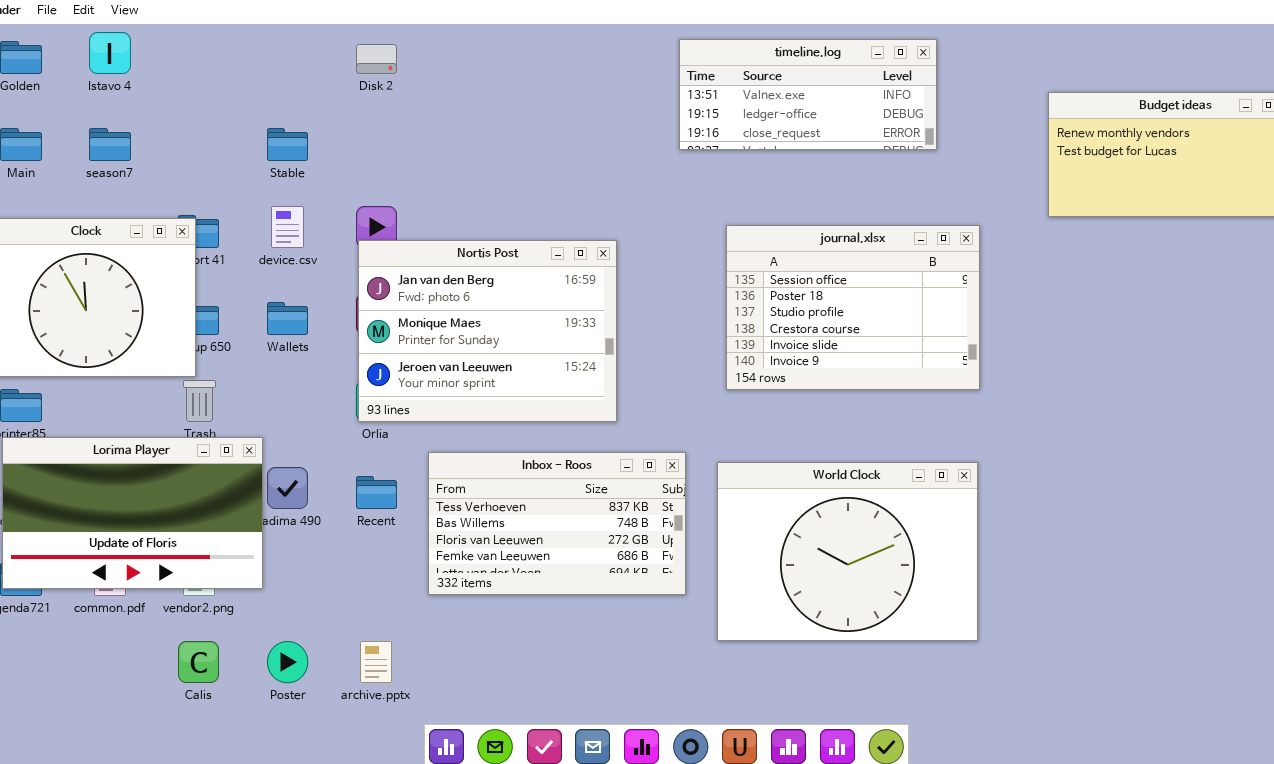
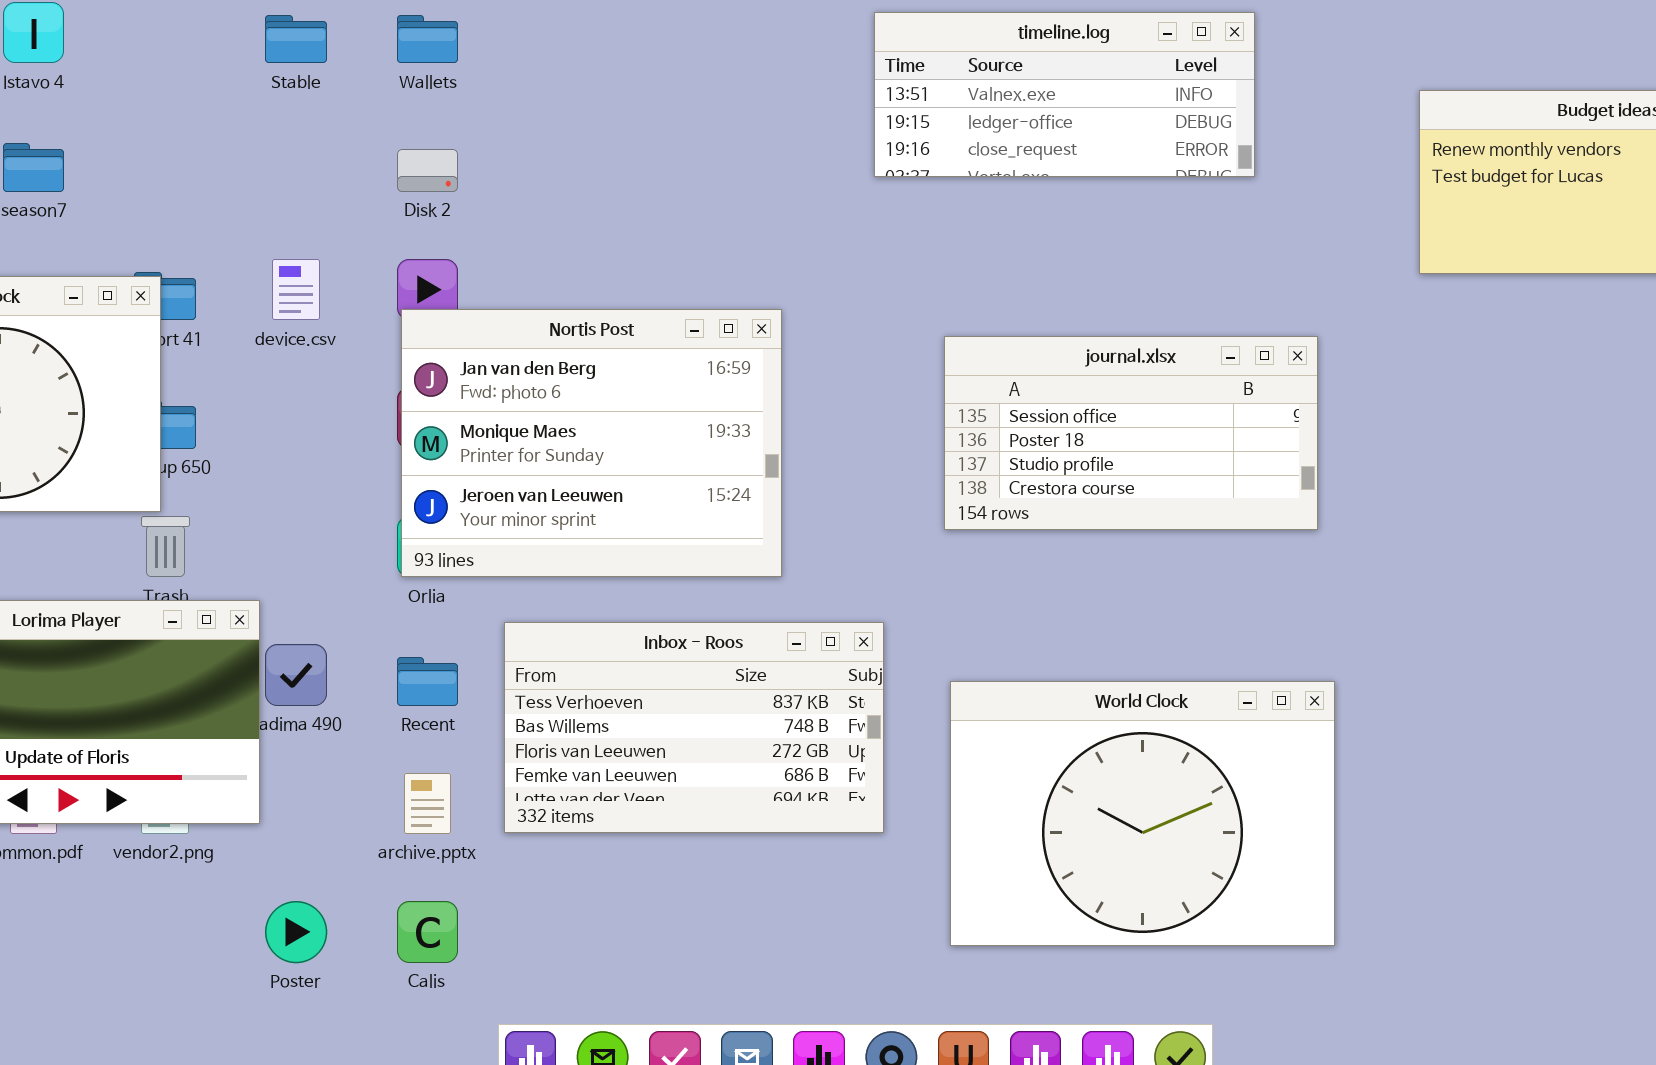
Disk 2: [356,44,397,74] -> [397,149,458,192], moved
Stable: [267,128,308,161] -> [265,15,327,63], moved
journal.xlsx: [726,225,980,390] -> [944,336,1318,530], resized
Wallets: [267,302,308,335] -> [397,15,458,63], moved
World Clock: [717,462,978,641] -> [950,681,1335,946], moved
Calis: [178,641,219,683] -> [397,901,458,963], moved
archive.pptx: [360,641,392,683] -> [404,773,451,834], moved

